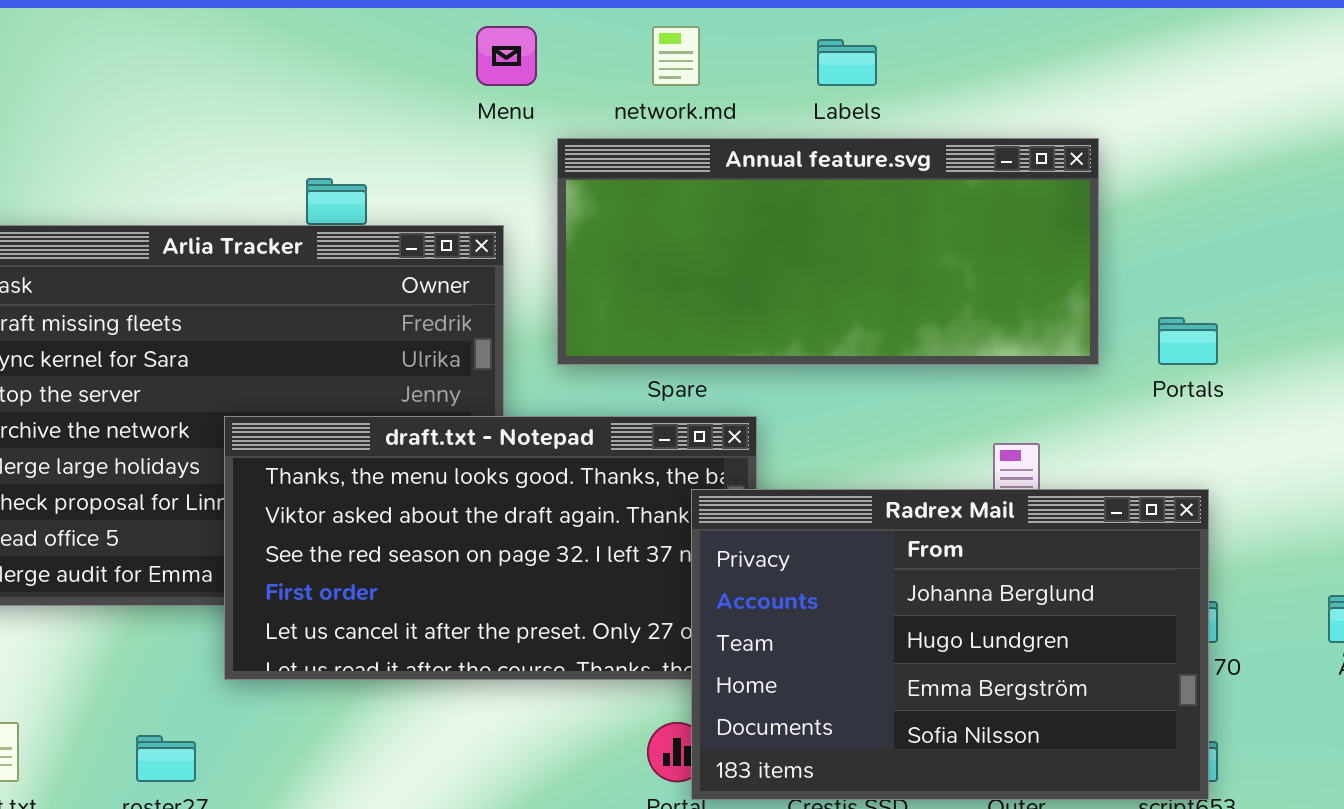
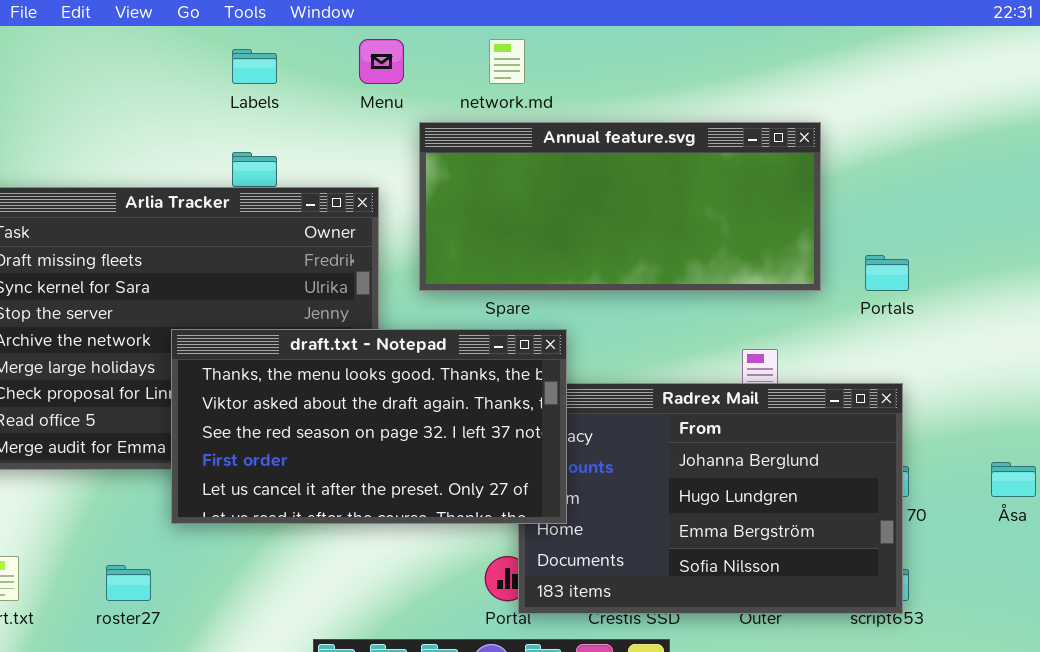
Labels: [817,39,877,86] -> [232,49,277,84], moved
draft.txt - Notepad: [224,416,757,680] -> [171,329,567,524], raised

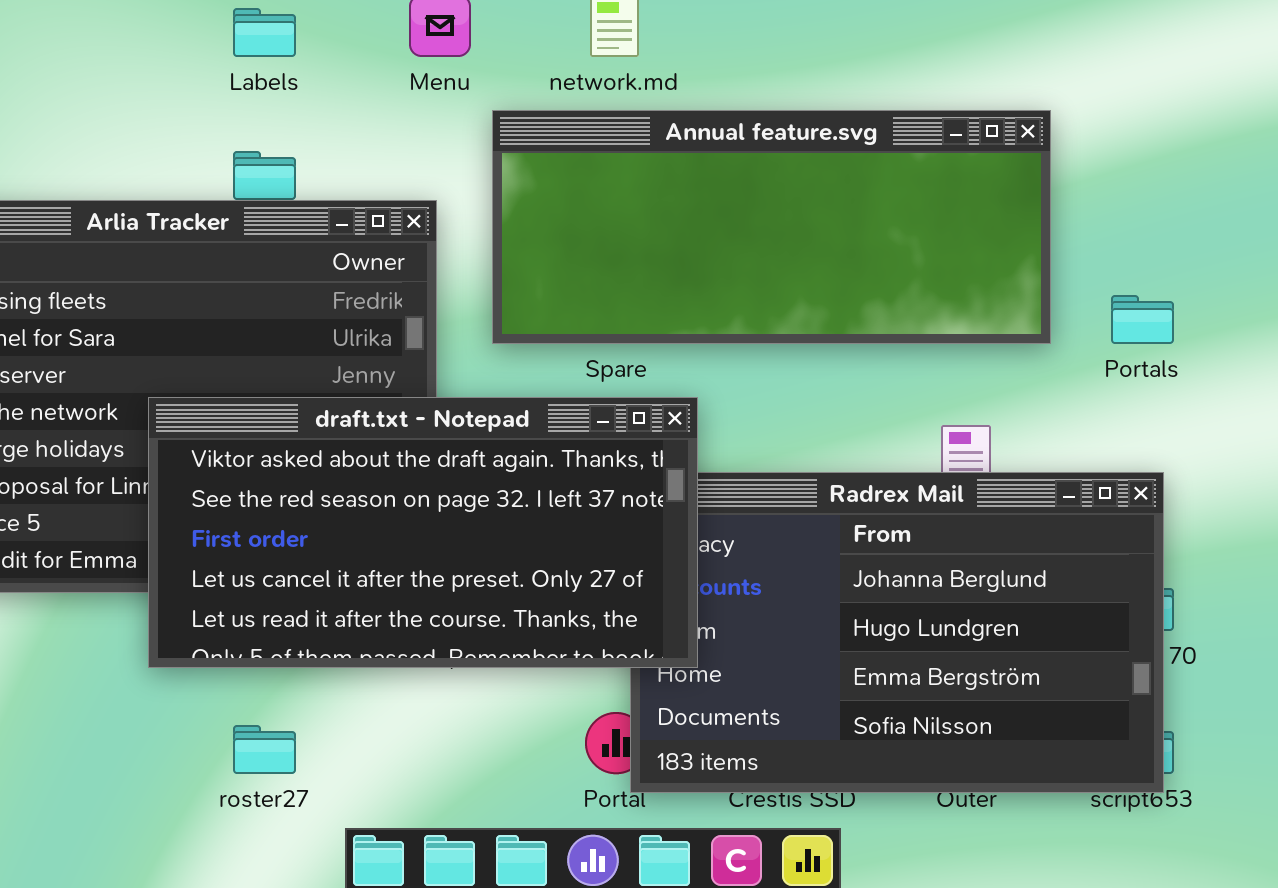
draft.txt - Notepad: [171,329,567,524] -> [148,397,698,668], scrolled down 1 row
roster27: [106,565,151,601] -> [233,725,296,774], moved

